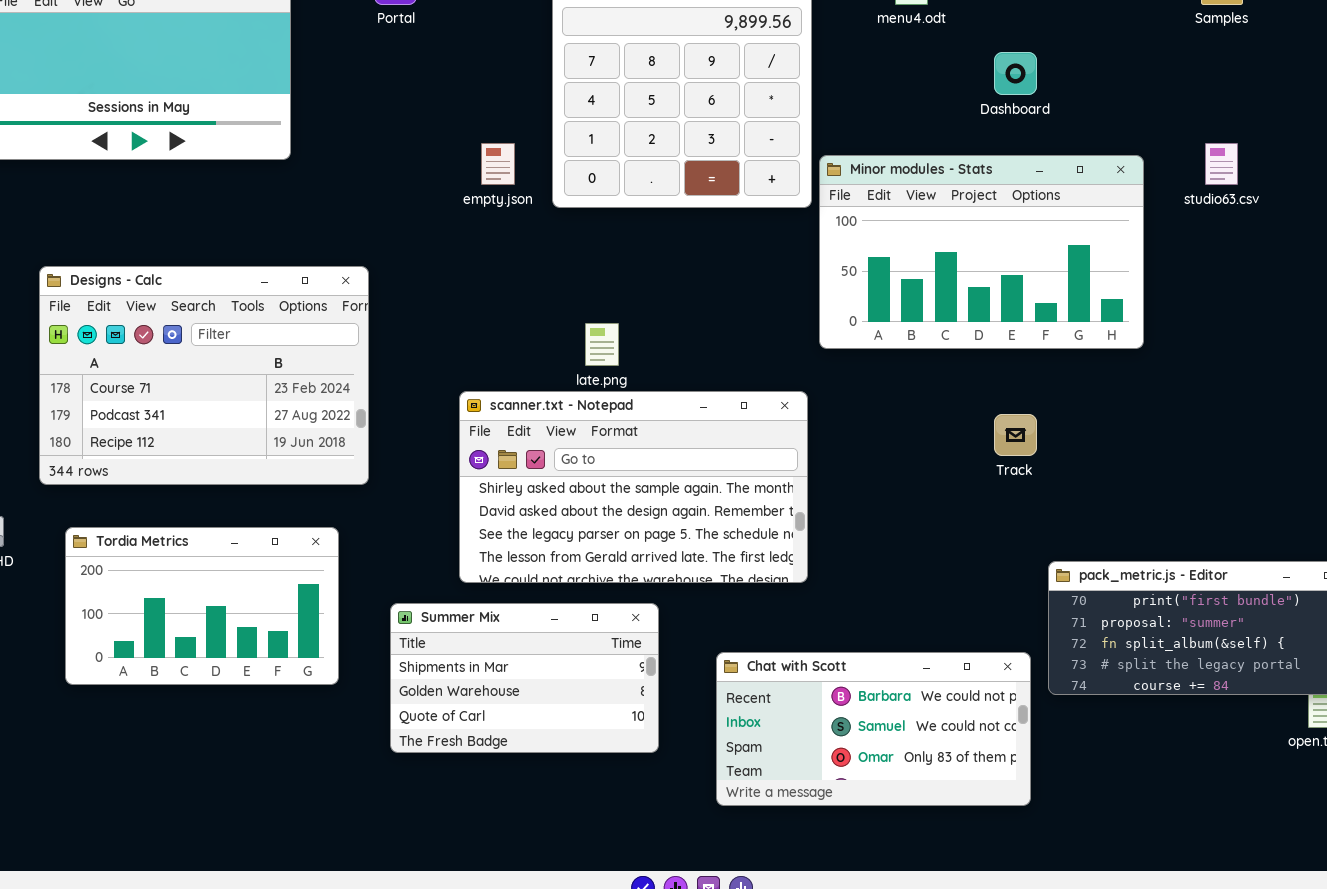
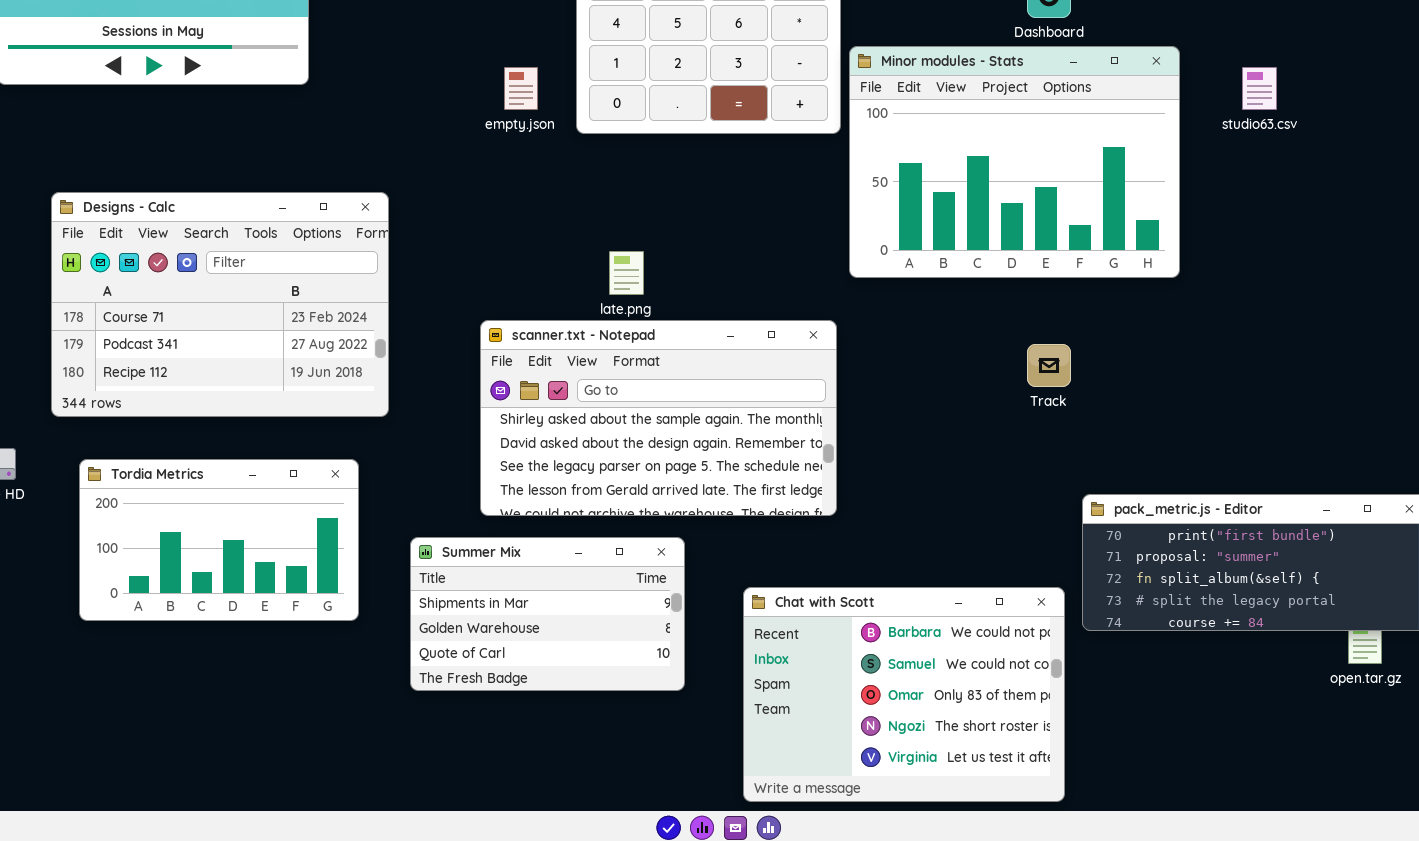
Minor modules - Stats: [819,155,1144,349] -> [849,46,1180,278], resized
Chat with Scott: [716,652,1031,806] -> [743,587,1065,802], resized

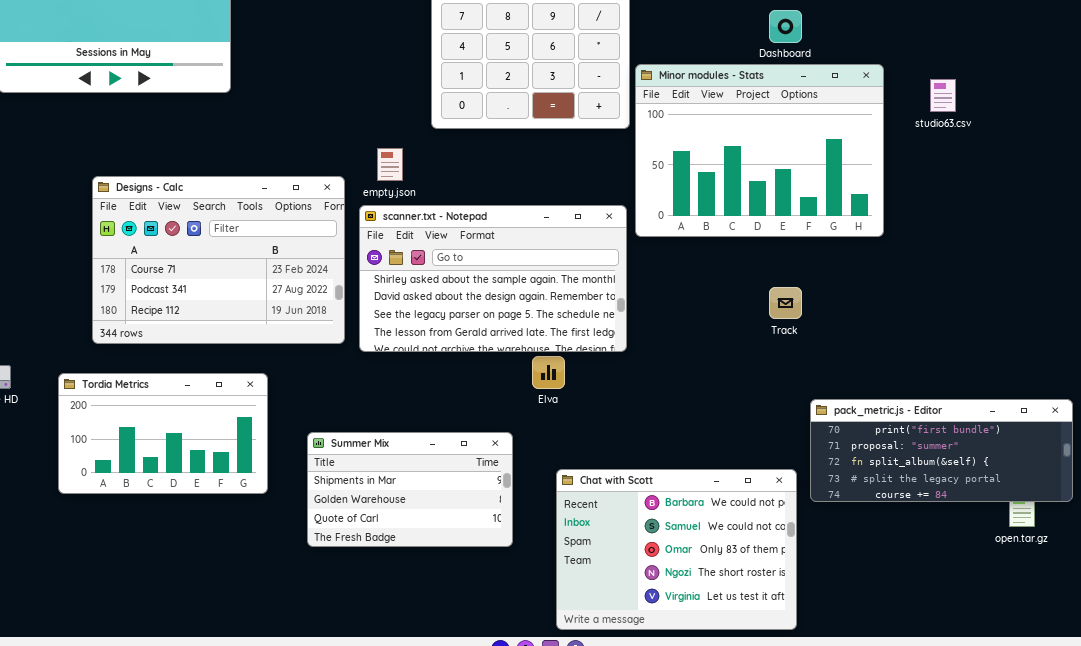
empty.json: [504,67,538,110] -> [377,148,403,181], moved
Designs - Calc: [51,192,389,417] -> [92,176,345,344], moved
scanner.txt - Notepad: [480,320,837,516] -> [359,205,627,352], moved

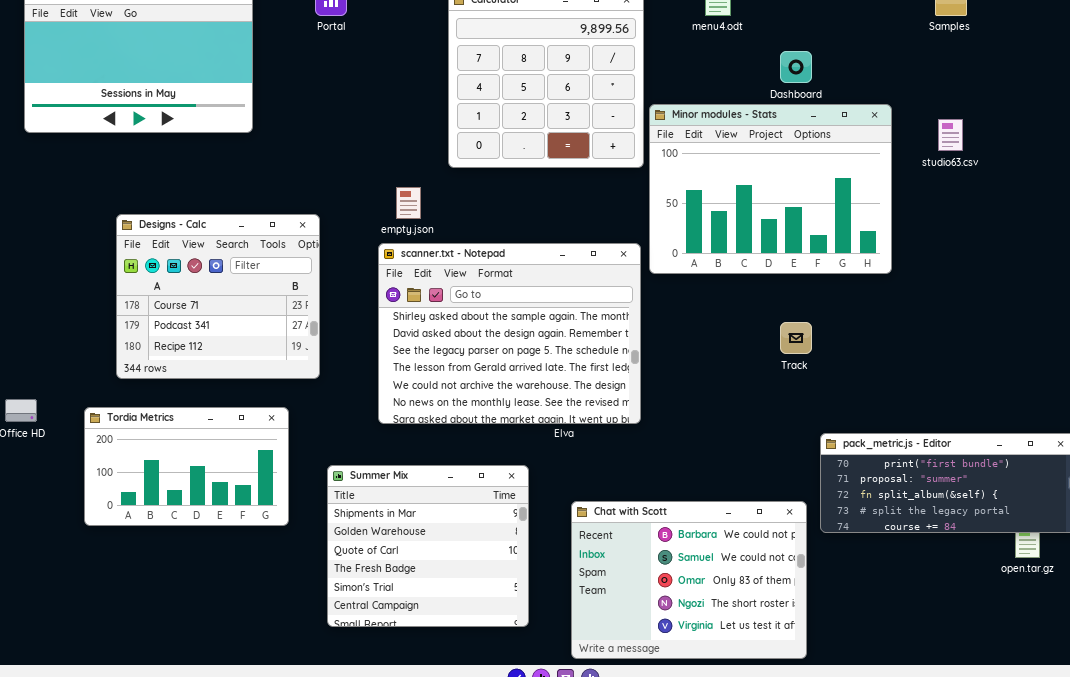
Designs - Calc: [92,176,345,344] -> [116,214,320,379], resized
scanner.txt - Notepad: [359,205,627,352] -> [378,243,641,424], resized
Summer Mix: [307,432,513,547] -> [327,465,529,627], resized

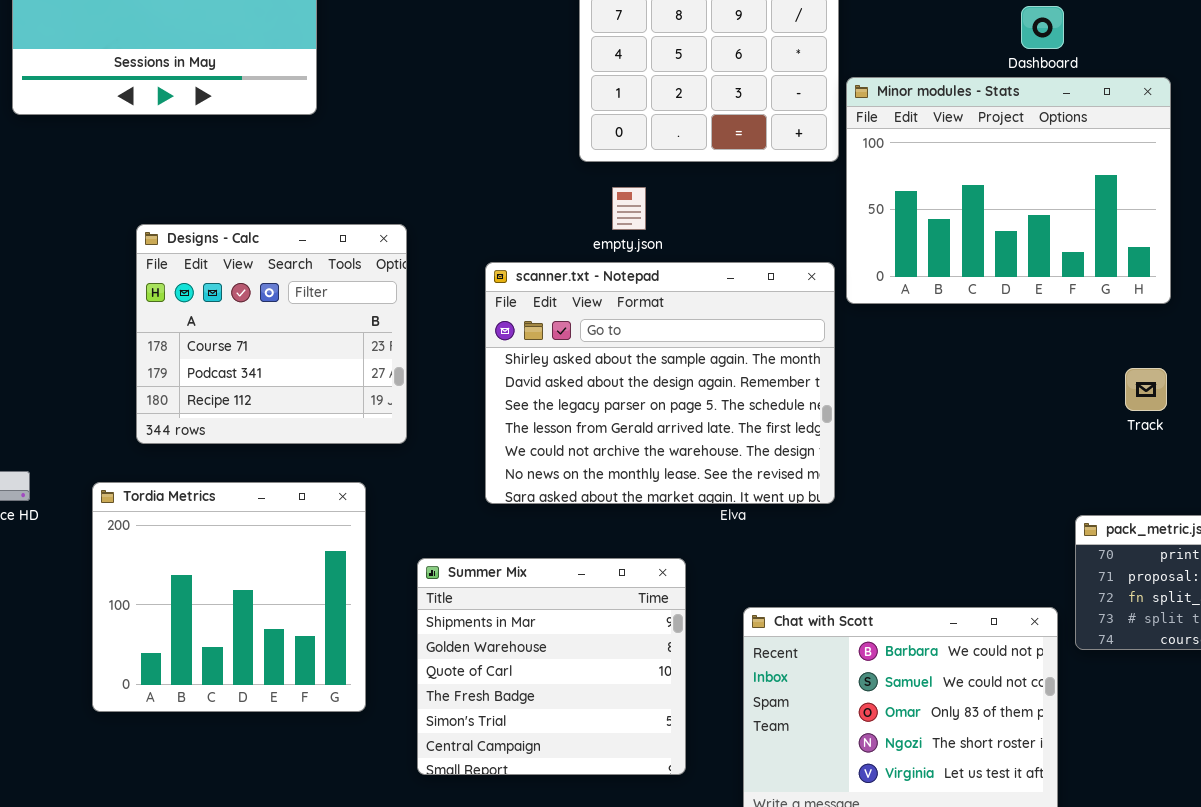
empty.json: [396,187,421,219] -> [612,187,646,230], moved
Track: [780,322,812,354] -> [1125,368,1167,411], moved
Tordia Metrics: [84,407,289,526] -> [92,482,366,712], resized

